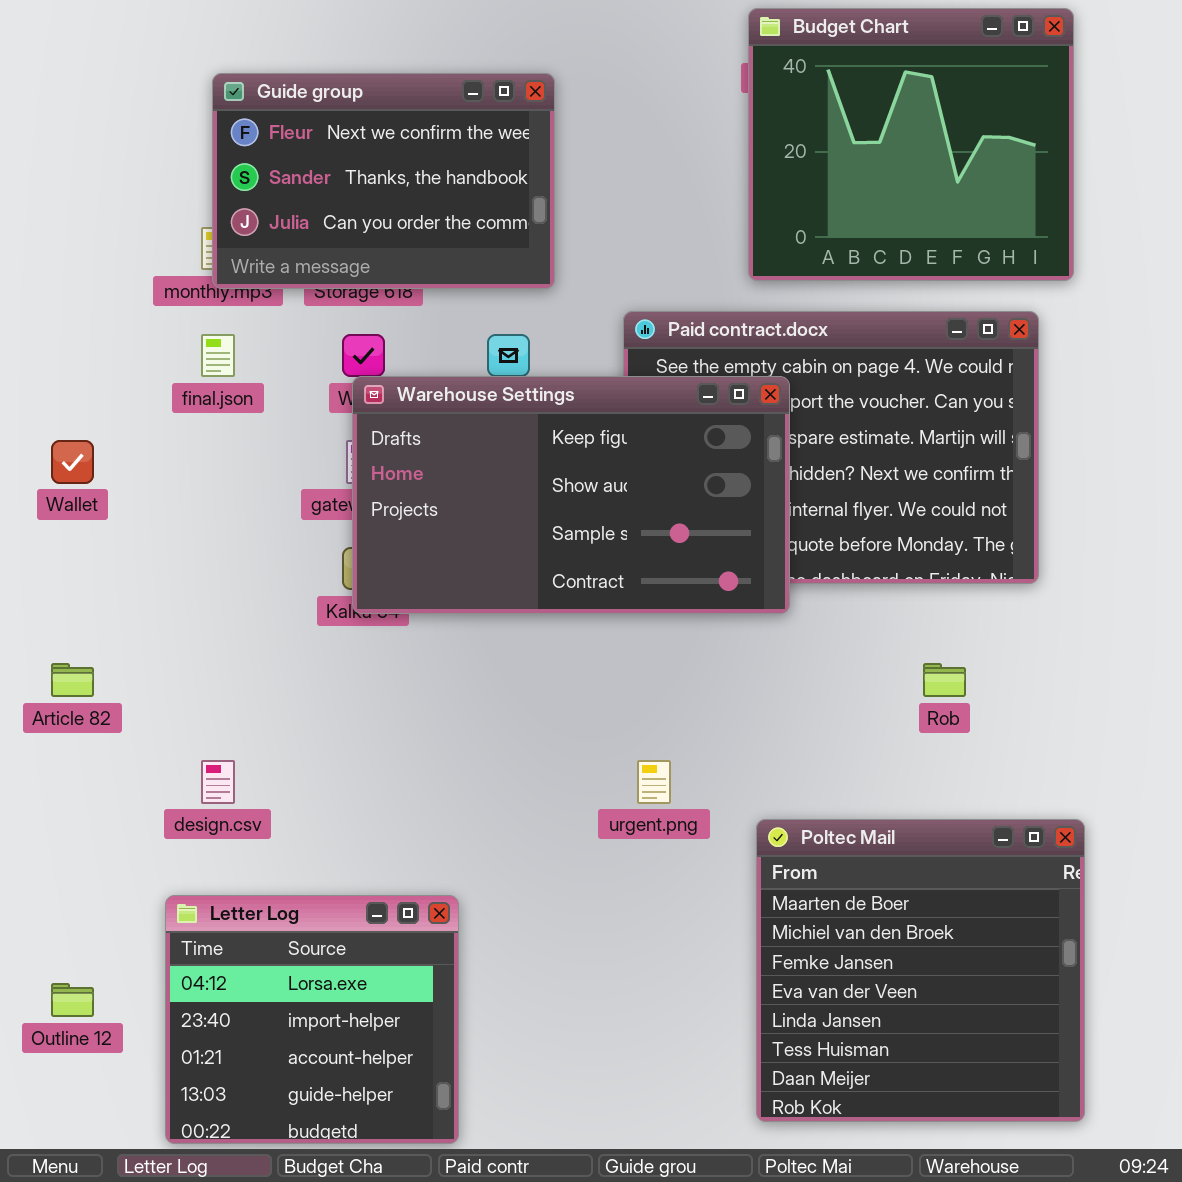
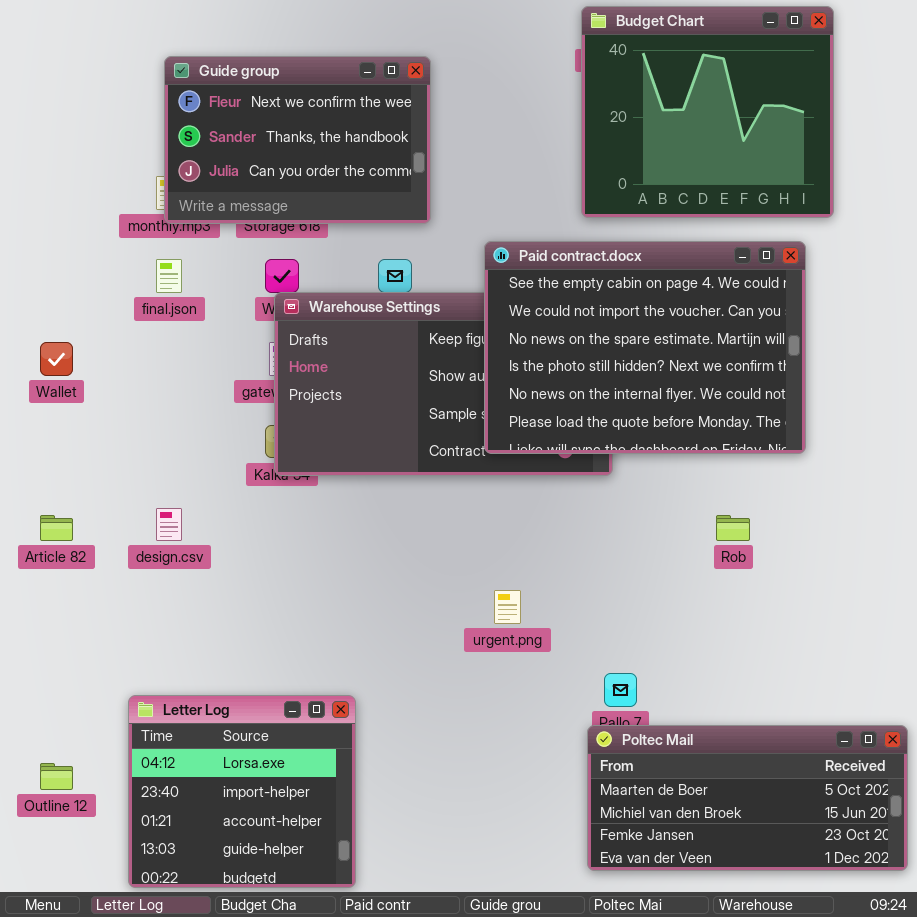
Paid contract.docx: [623,311,1039,584] -> [484,241,806,454], raised
design.csv: [201,760,235,804] -> [156,508,182,541], moved
Poltec Mail: [756,819,1085,1122] -> [587,725,908,871], resized

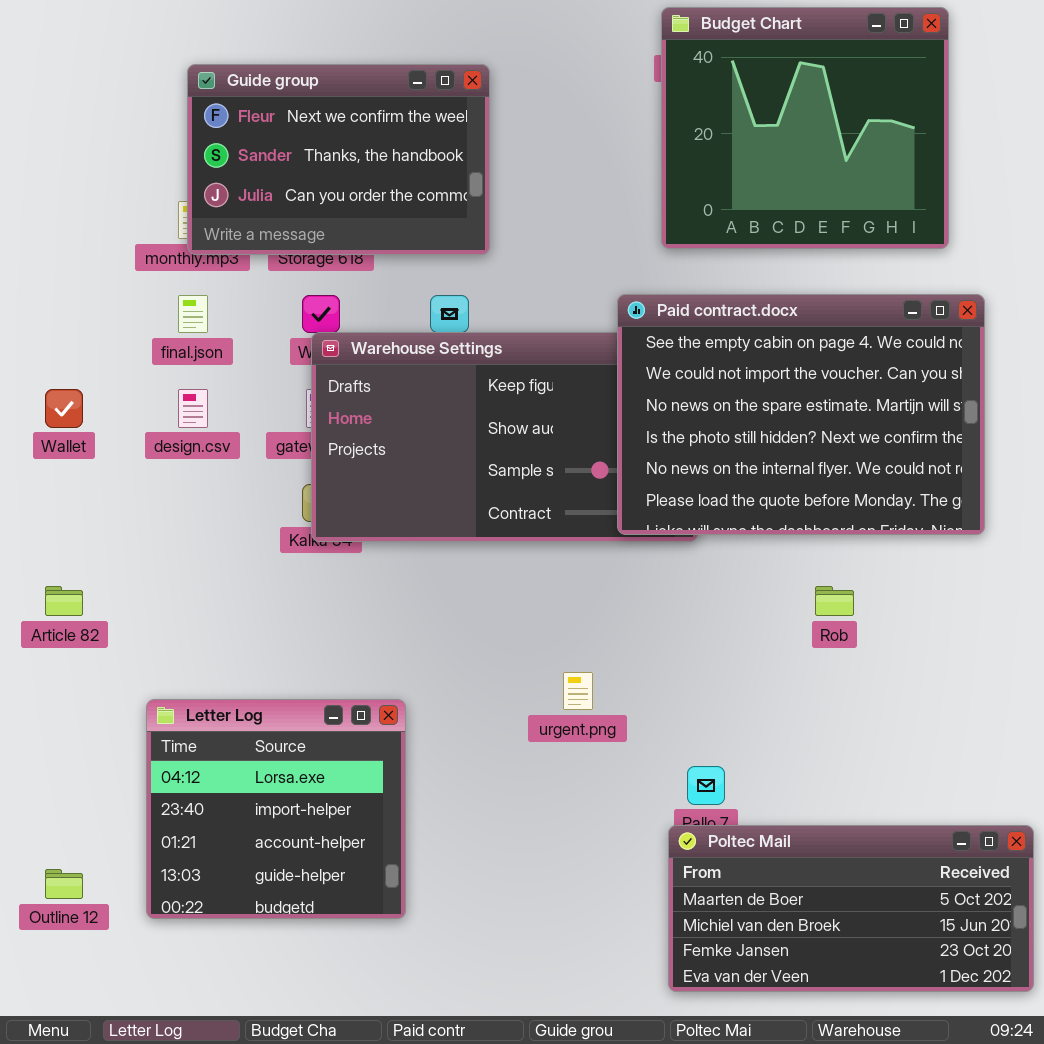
Paid contract.docx: [484,241,806,454] -> [617,294,985,535], moved
design.csv: [156,508,182,541] -> [178,389,208,428], moved
Letter Log: [128,695,356,888] -> [146,699,406,919], moved

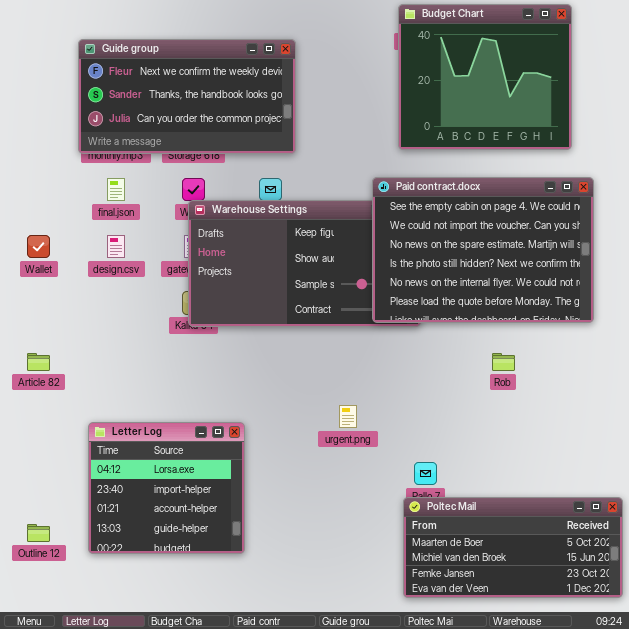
Guide group: [187,64,490,255] -> [78,39,296,154], resized

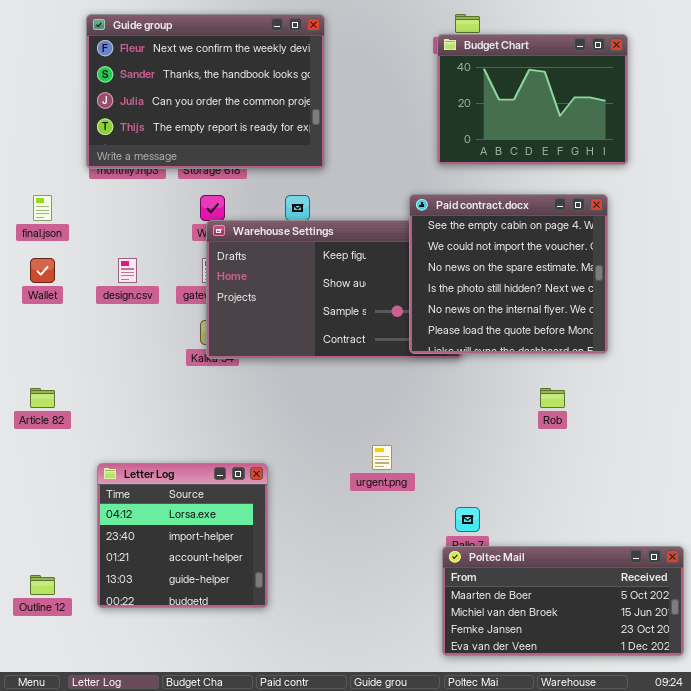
Budget Chart: [398,4,572,150] -> [437,34,628,165], resized
Guide group: [78,39,296,154] -> [86,14,325,169], resized
Paid contract.docx: [372,177,594,323] -> [409,194,608,354], resized
final.json: [107,178,125,201] -> [33,195,52,221], moved

